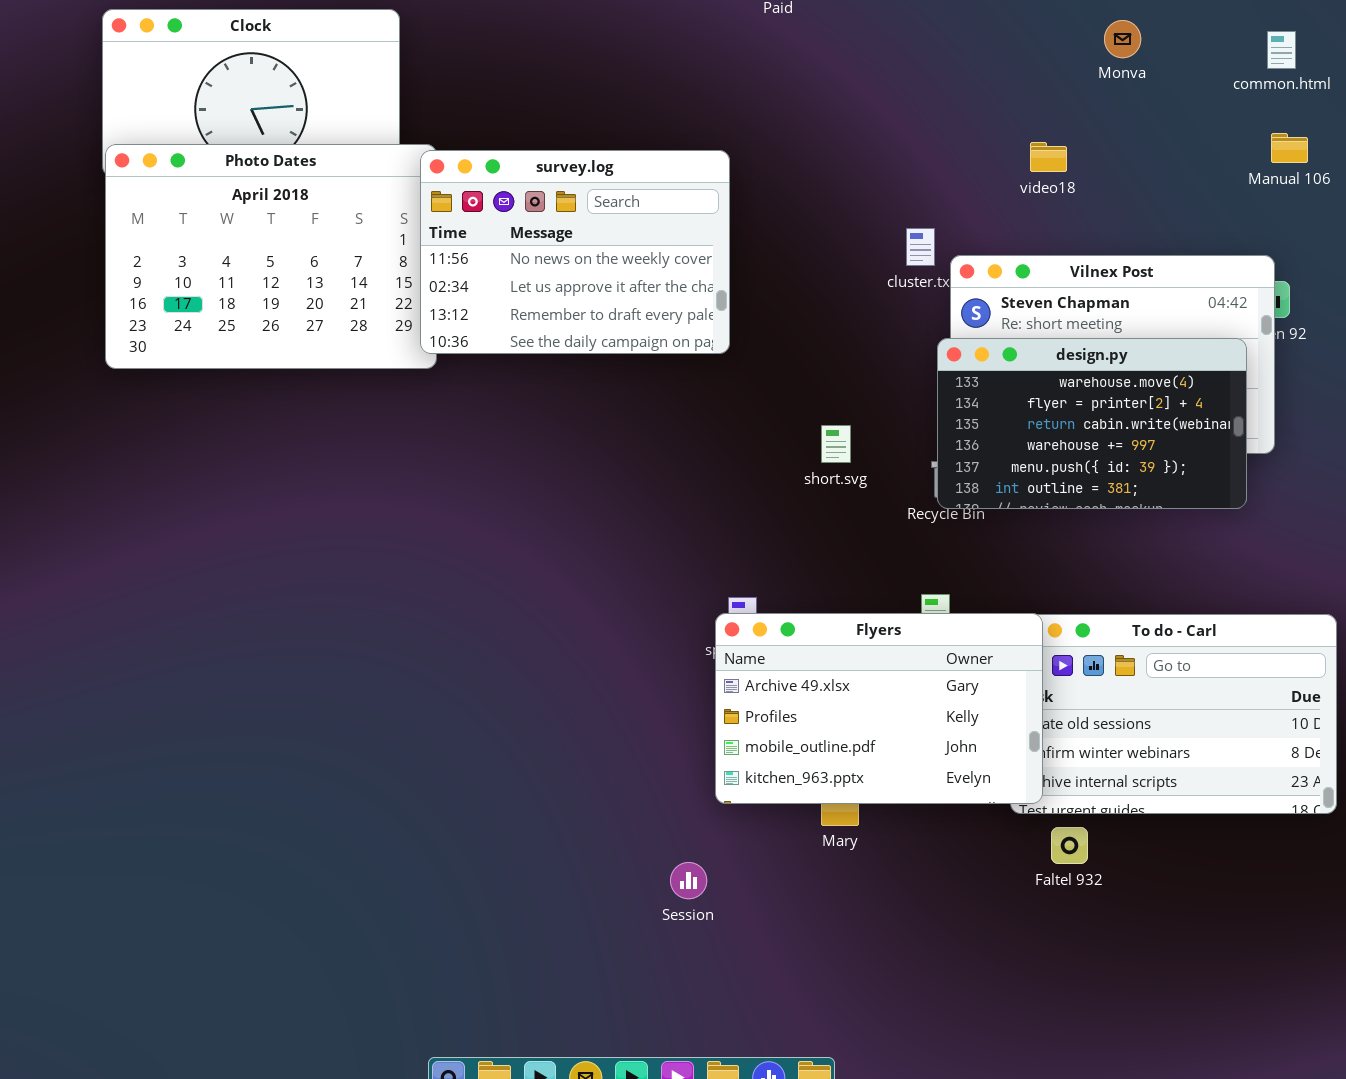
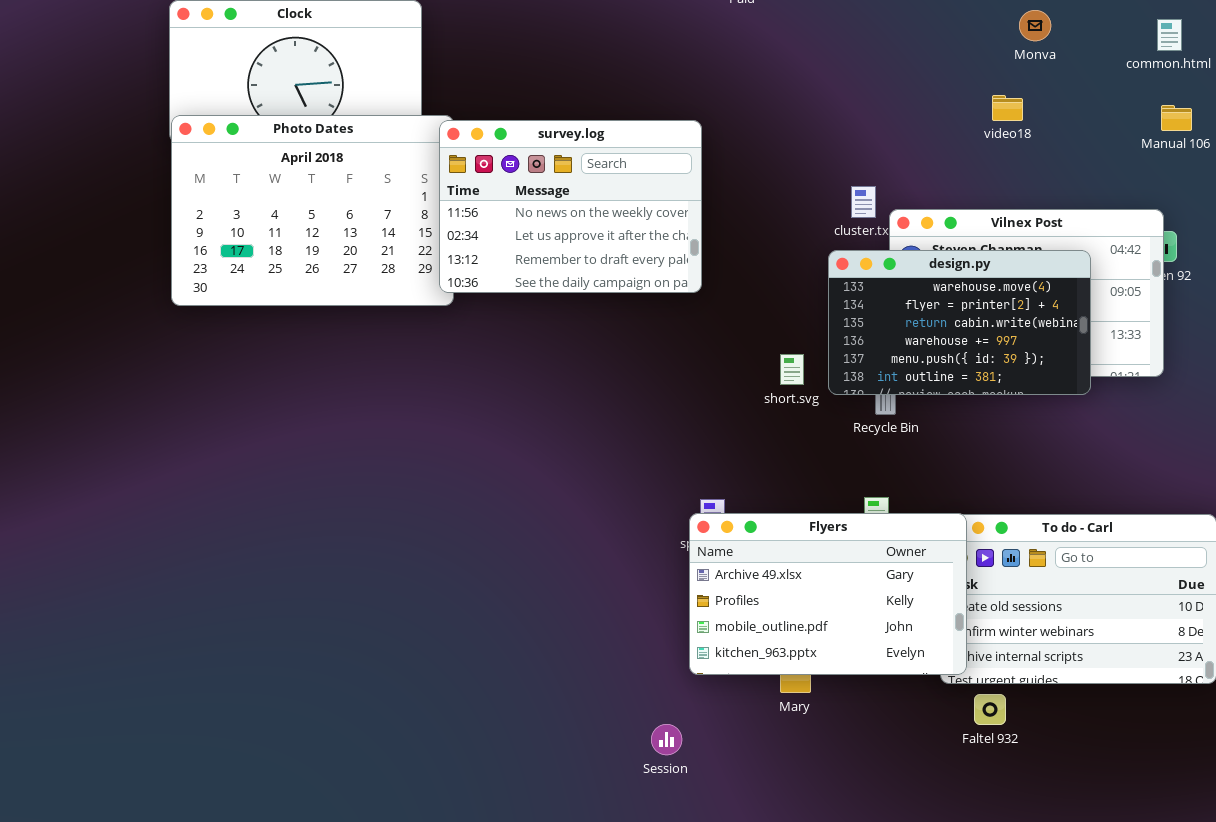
video18: [1030,142,1067,172] -> [992,95,1023,121], moved
design.py: [937,338,1247,509] -> [828,250,1091,395], moved

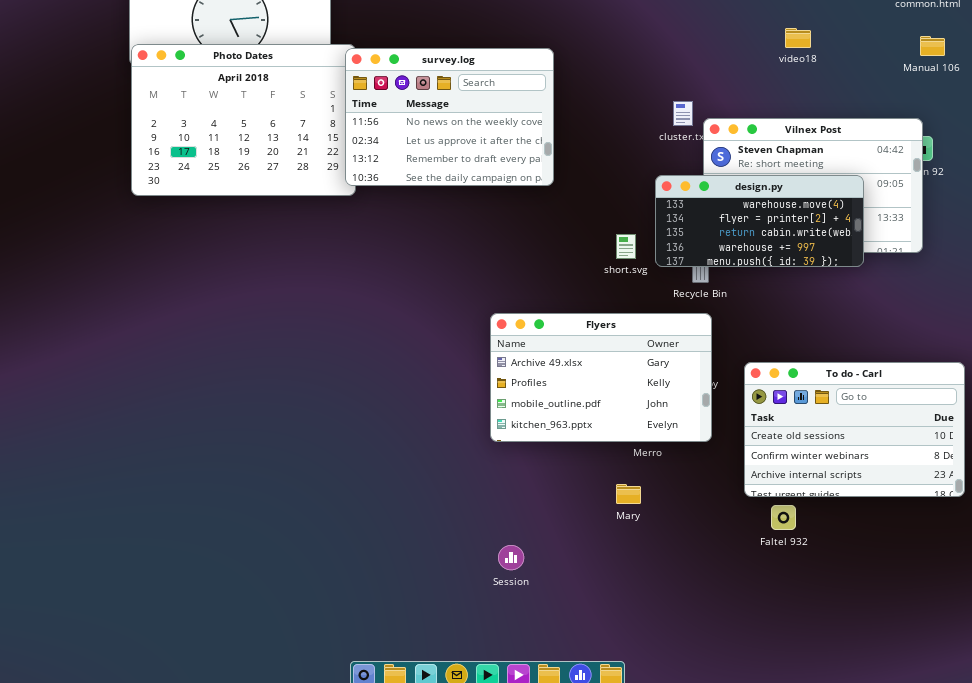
design.py: [828,250,1091,395] -> [655,175,864,267], resized
Flyers: [689,513,967,675] -> [490,313,712,442], moved
Session: [651,724,682,755] -> [498,545,524,570], moved

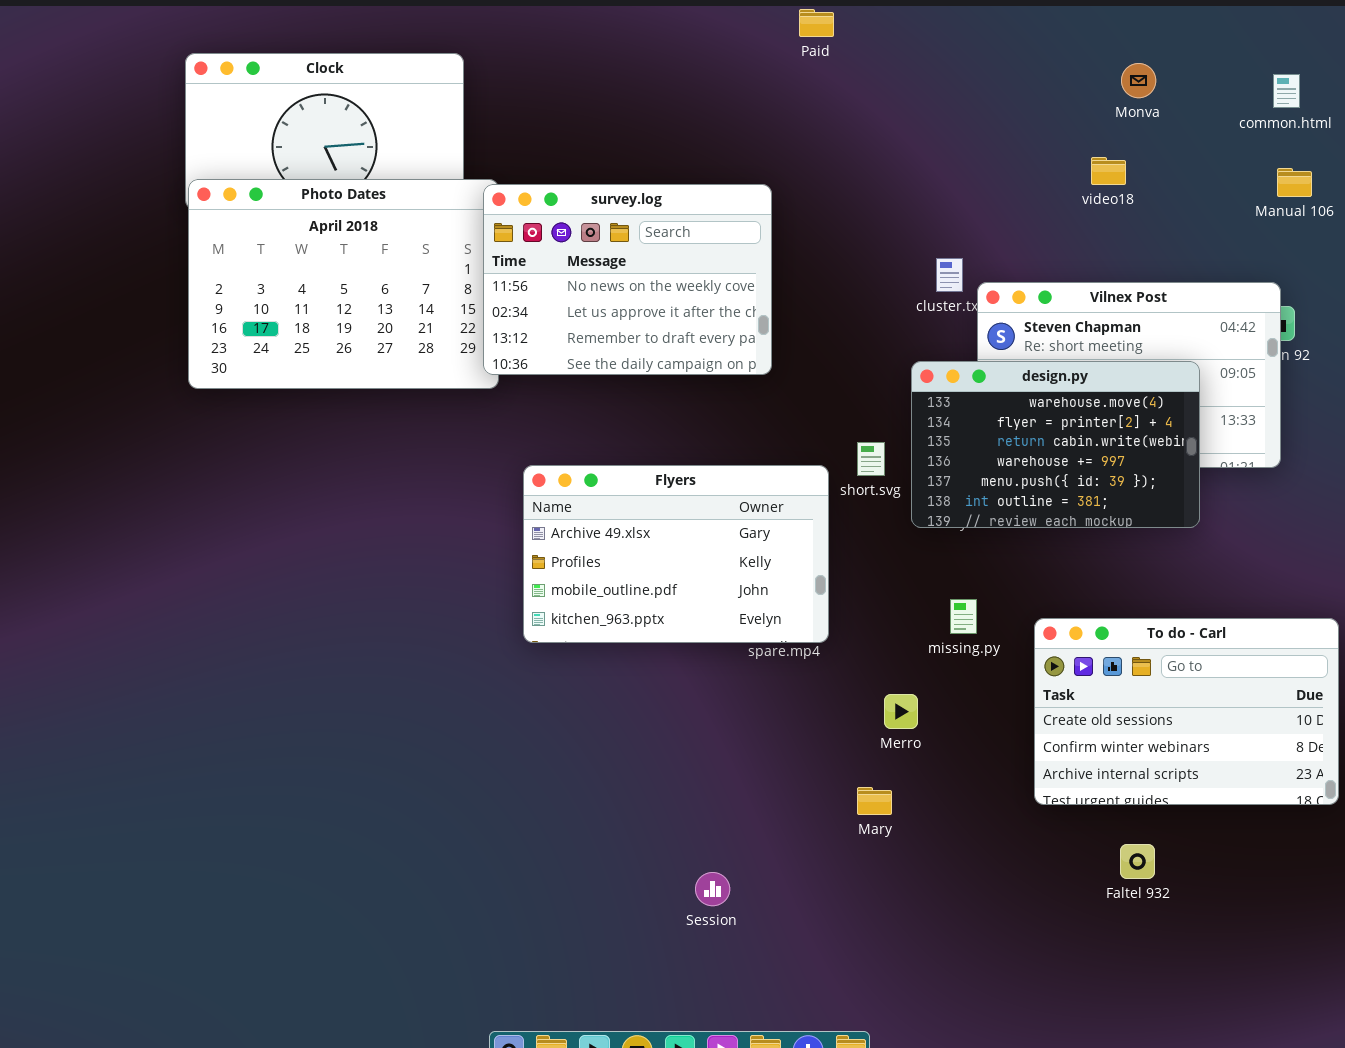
design.py: [655,175,864,267] -> [911,361,1200,528], resized
Flyers: [490,313,712,442] -> [523,465,829,643], moved
Faltel 932: [771,505,796,530] -> [1120,844,1155,879], moved

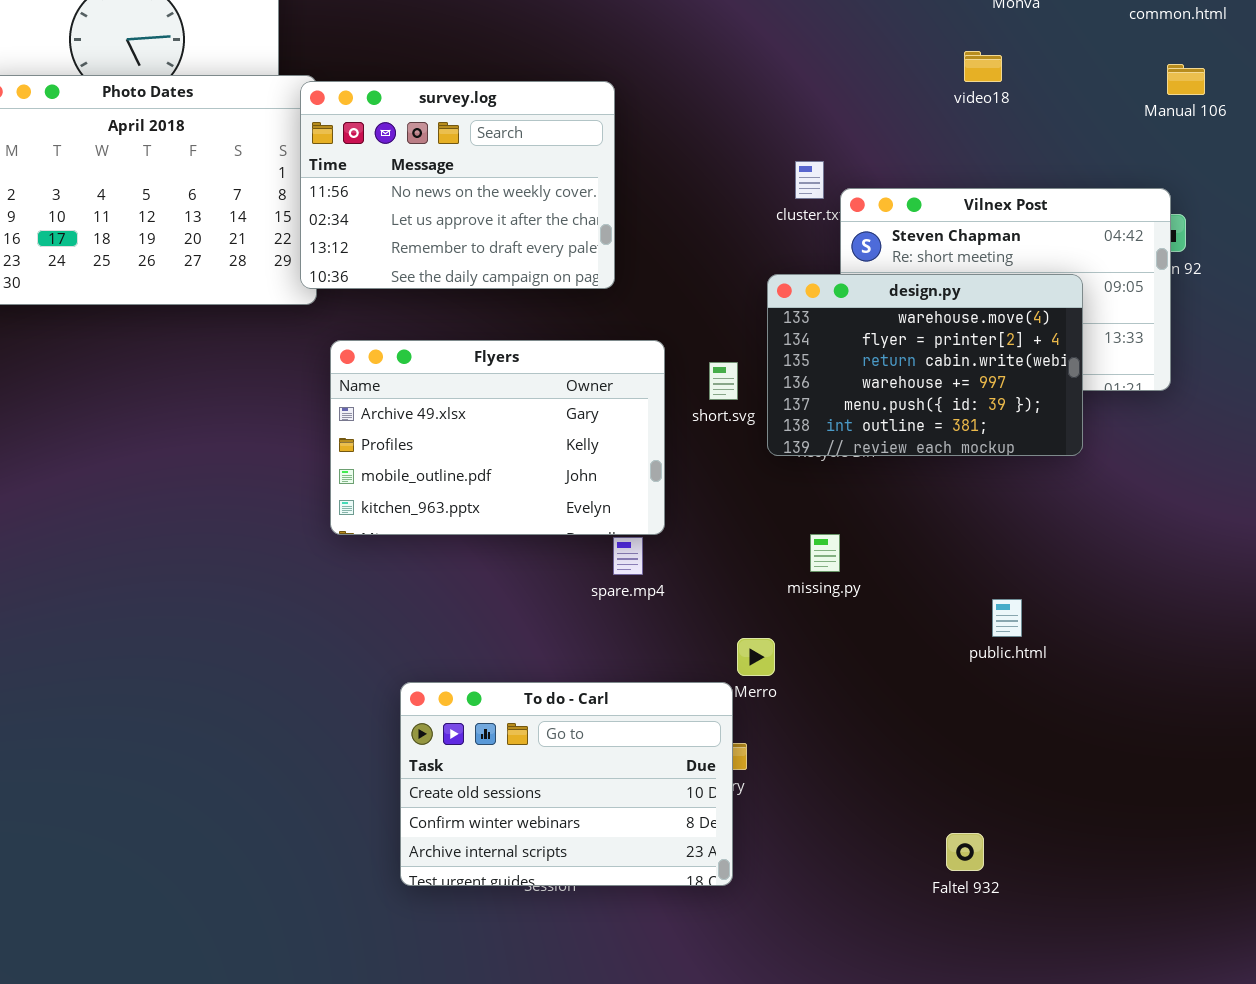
Flyers: [523,465,829,643] -> [330,340,665,535], moved
To do - Carl: [1034,618,1339,805] -> [400,682,733,886], moved
Faltel 932: [1120,844,1155,879] -> [946,833,984,871], moved

